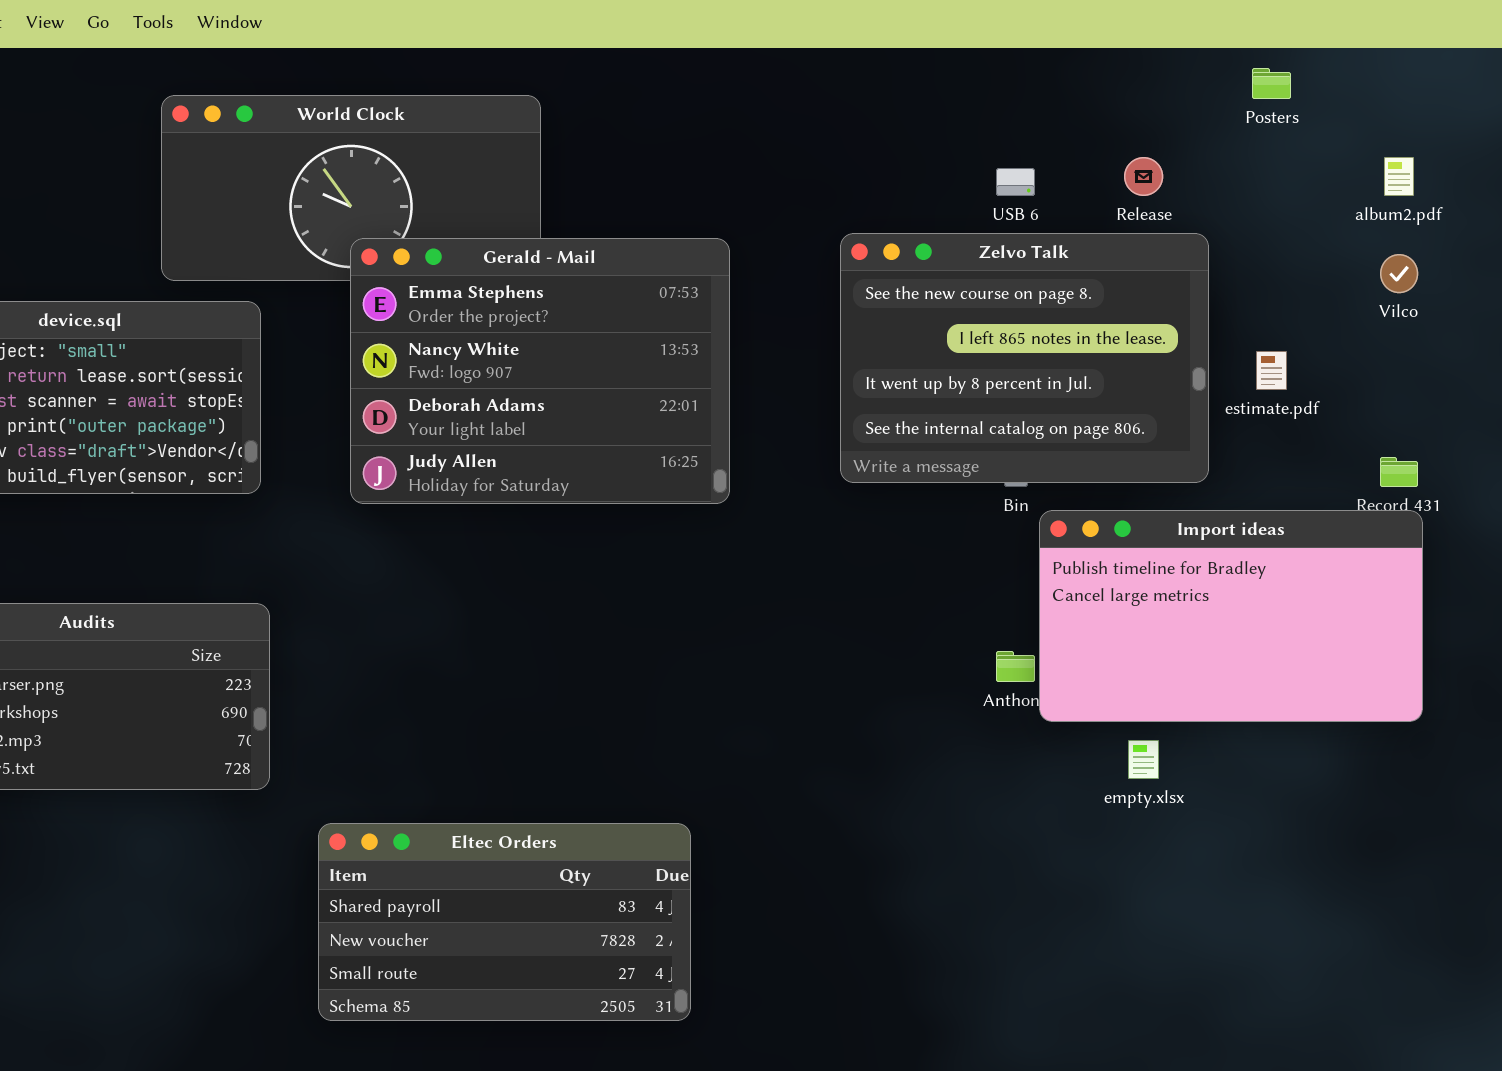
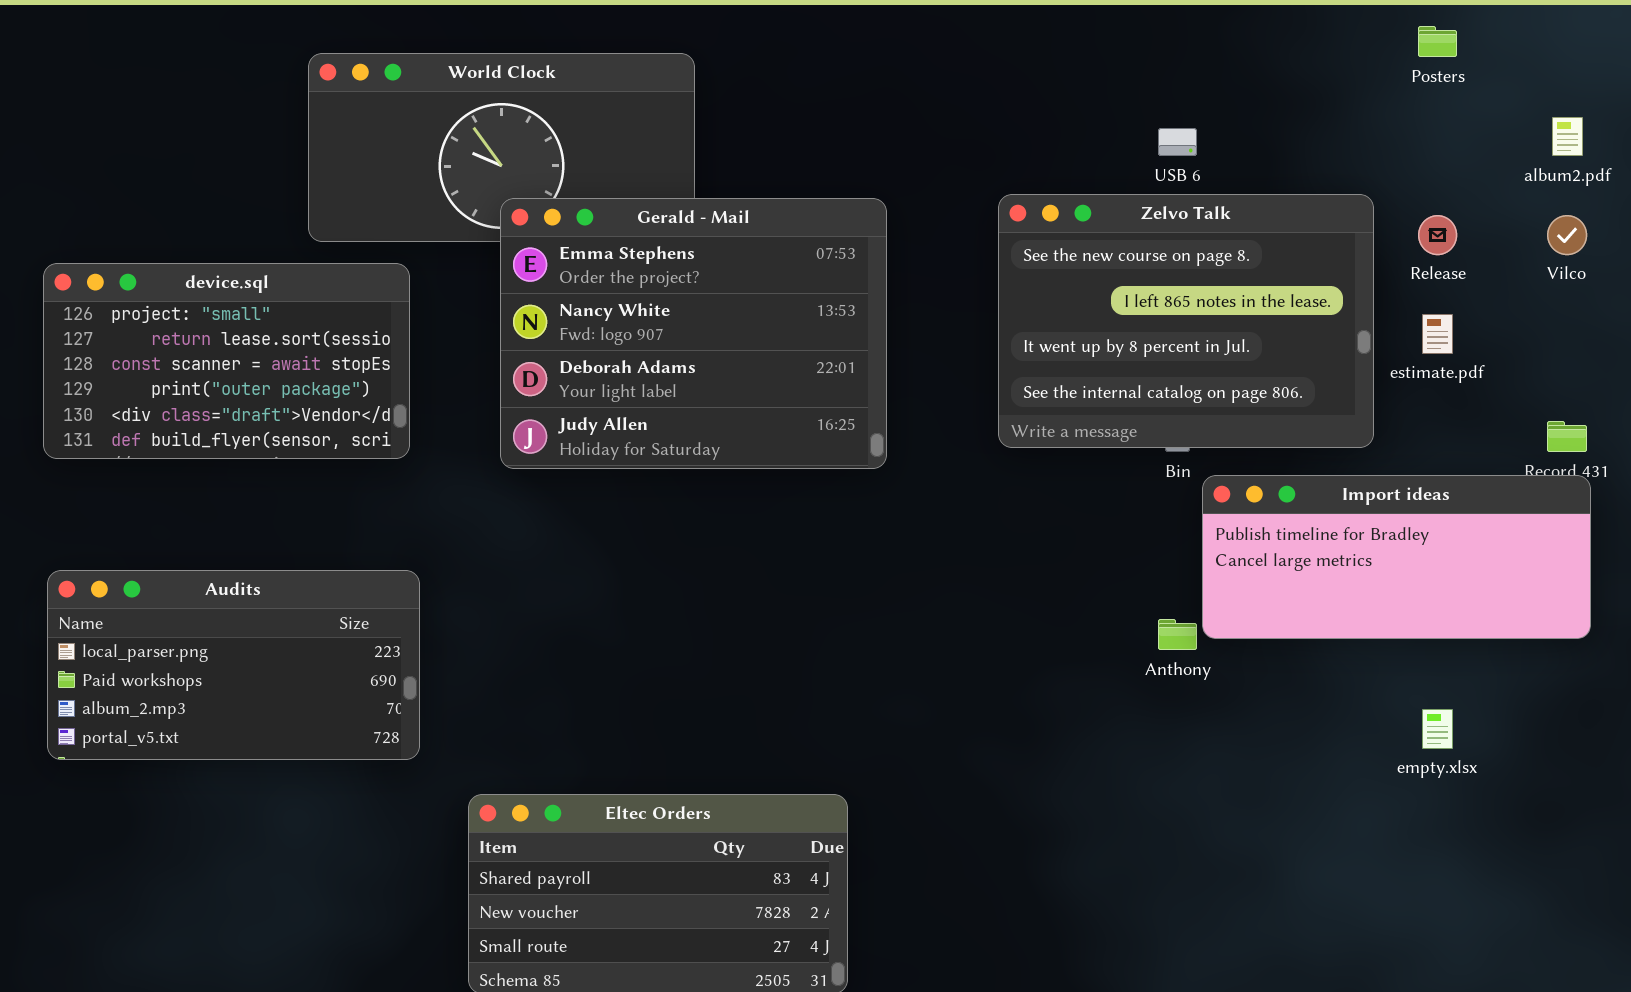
Release: [1124,157,1163,196] -> [1418,215,1457,255], moved
Import ideas: [1039,510,1423,722] -> [1202,475,1591,639], resized
empty.xlsx: [1128,740,1159,779] -> [1422,709,1453,749], moved

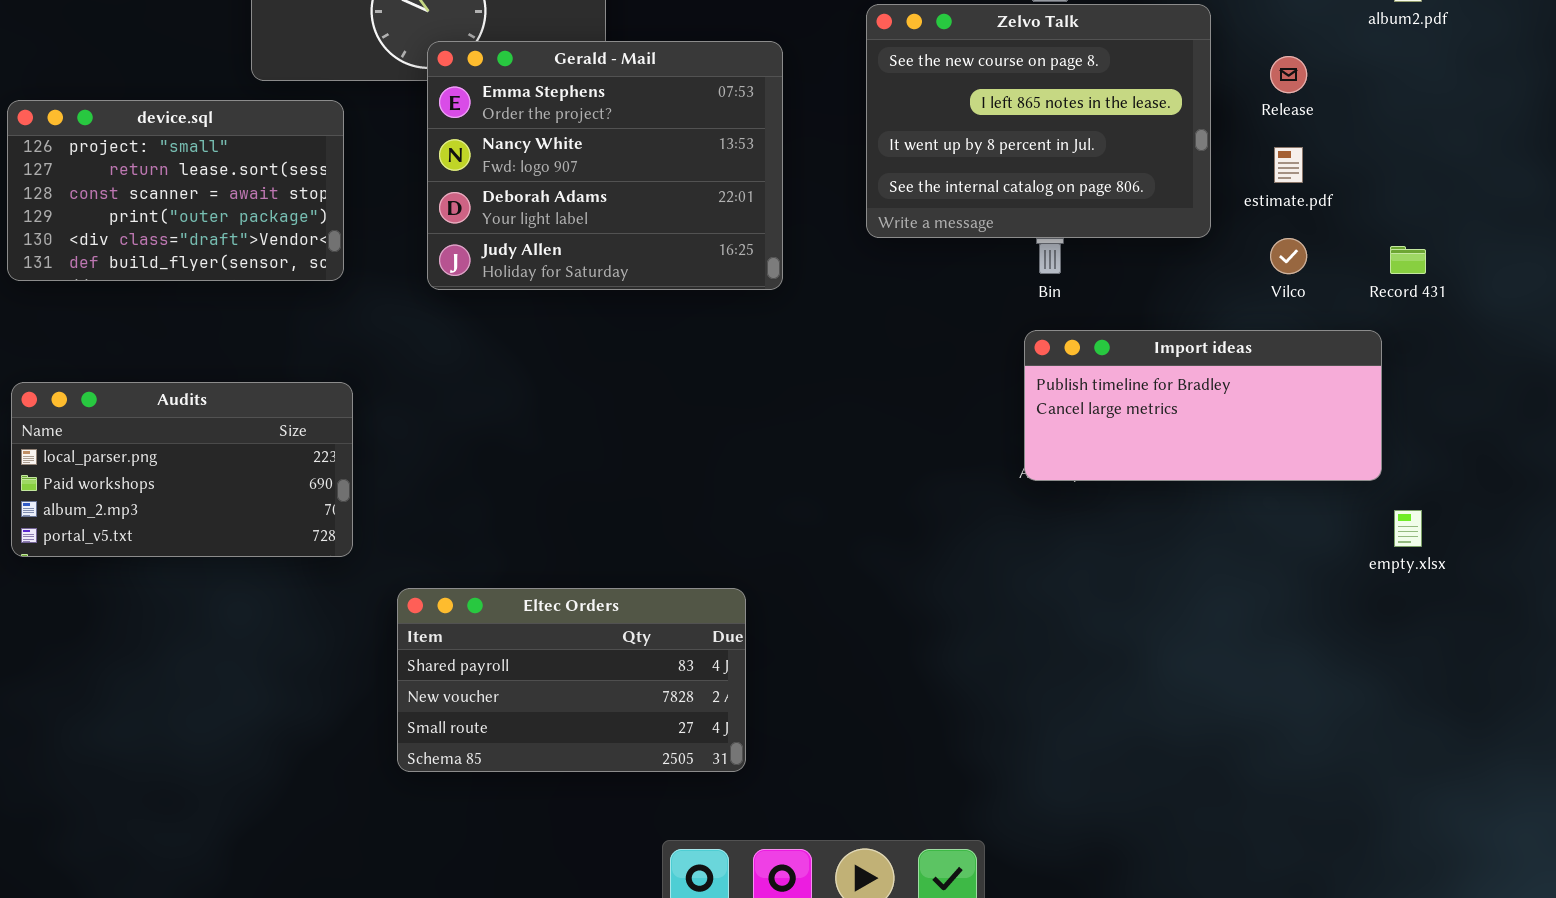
Zelvo Talk: [998,194,1374,448] -> [866,4,1211,238], moved
Vilco: [1547,215,1587,255] -> [1270,238,1307,274], moved
Import ideas: [1202,475,1591,639] -> [1024,330,1382,481], moved
empty.xlsx: [1422,709,1453,749] -> [1394,510,1422,547], moved

